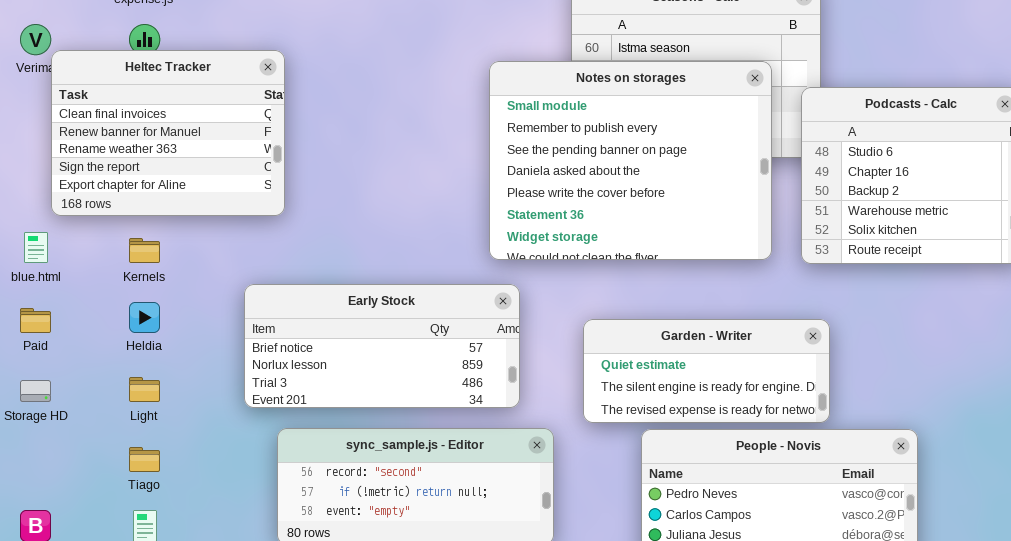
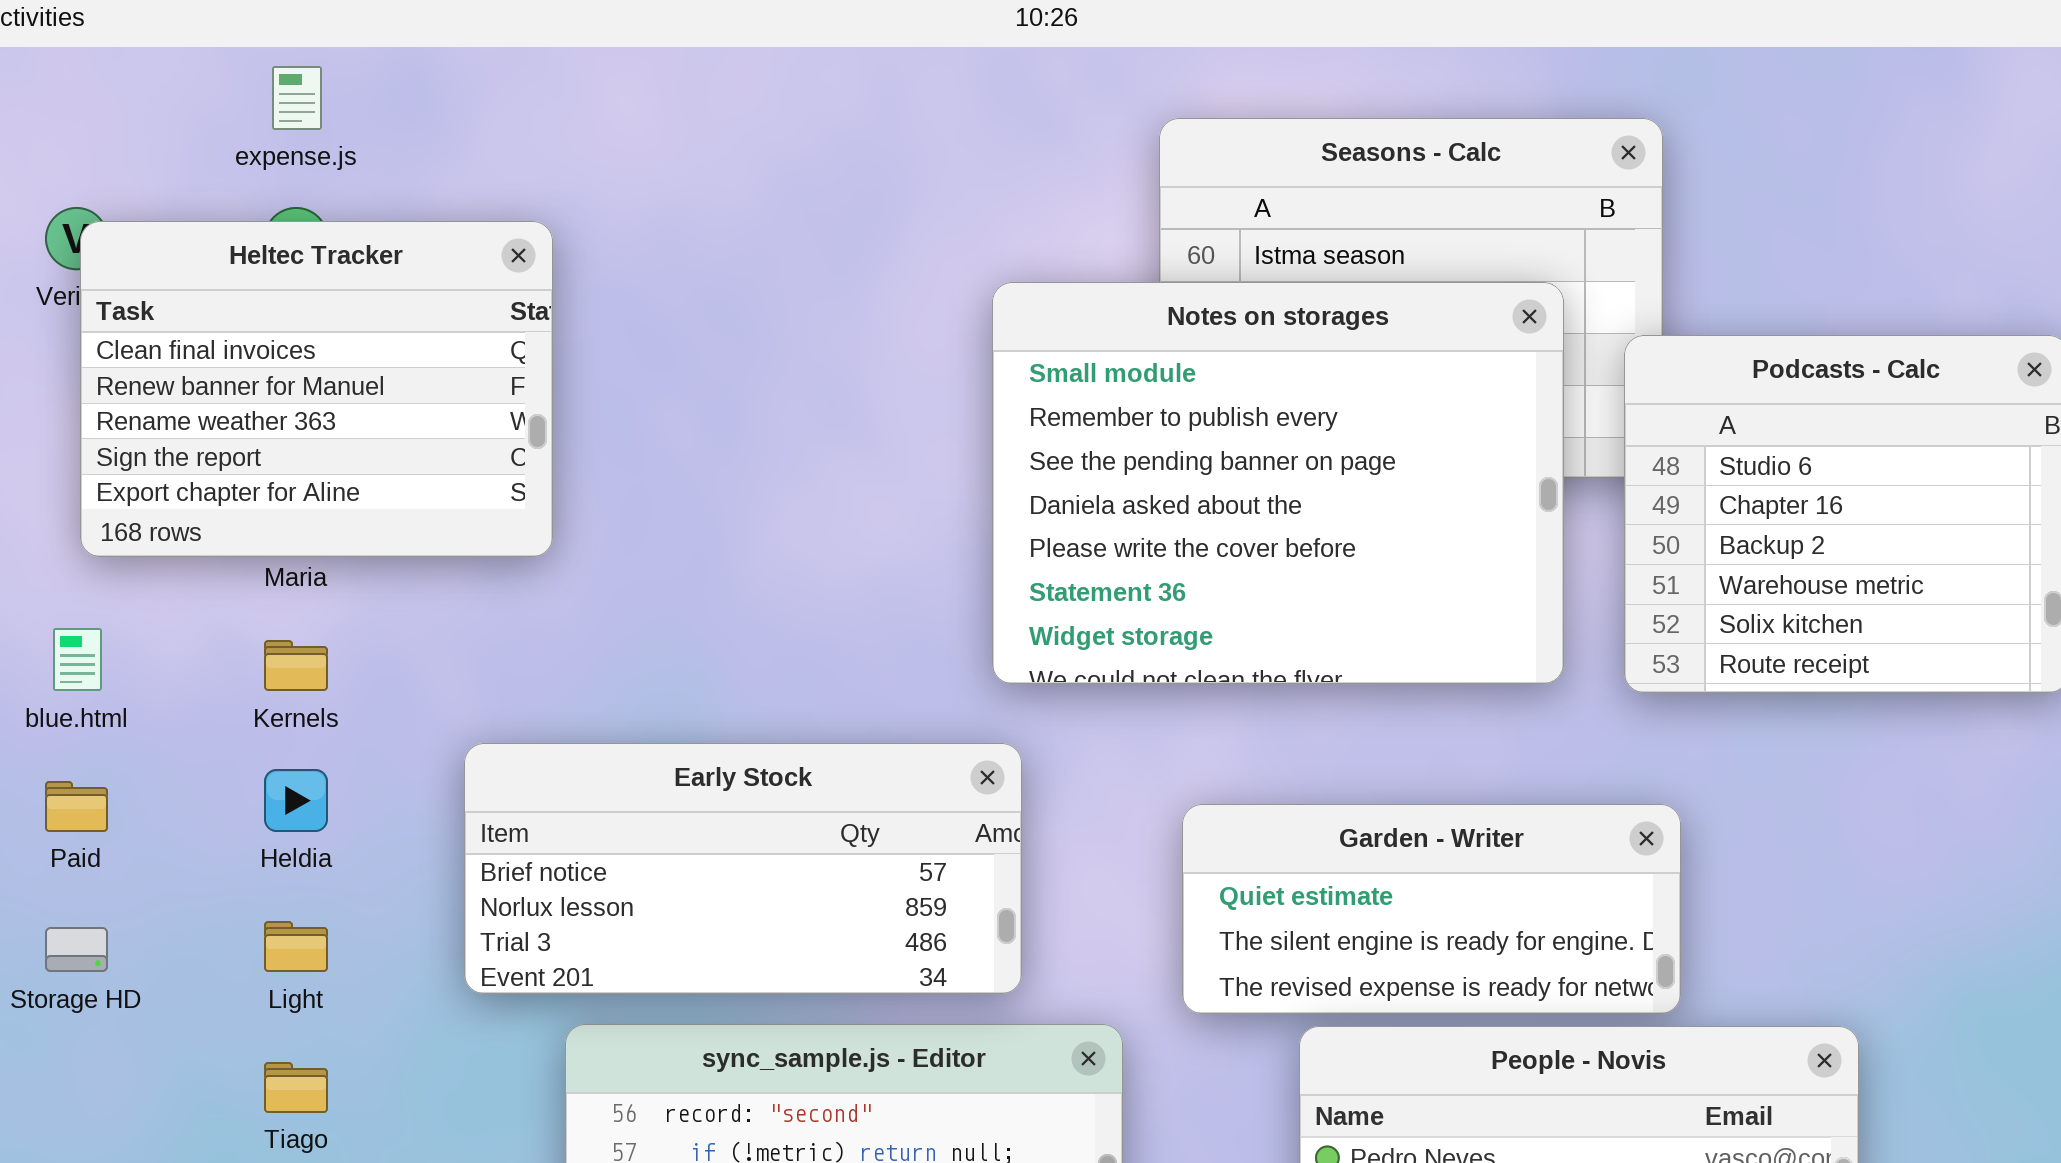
Heltec Tracker: [51,50,285,216] -> [80,221,553,557], moved
Early Stock: [244,284,520,408] -> [464,743,1022,994], moved

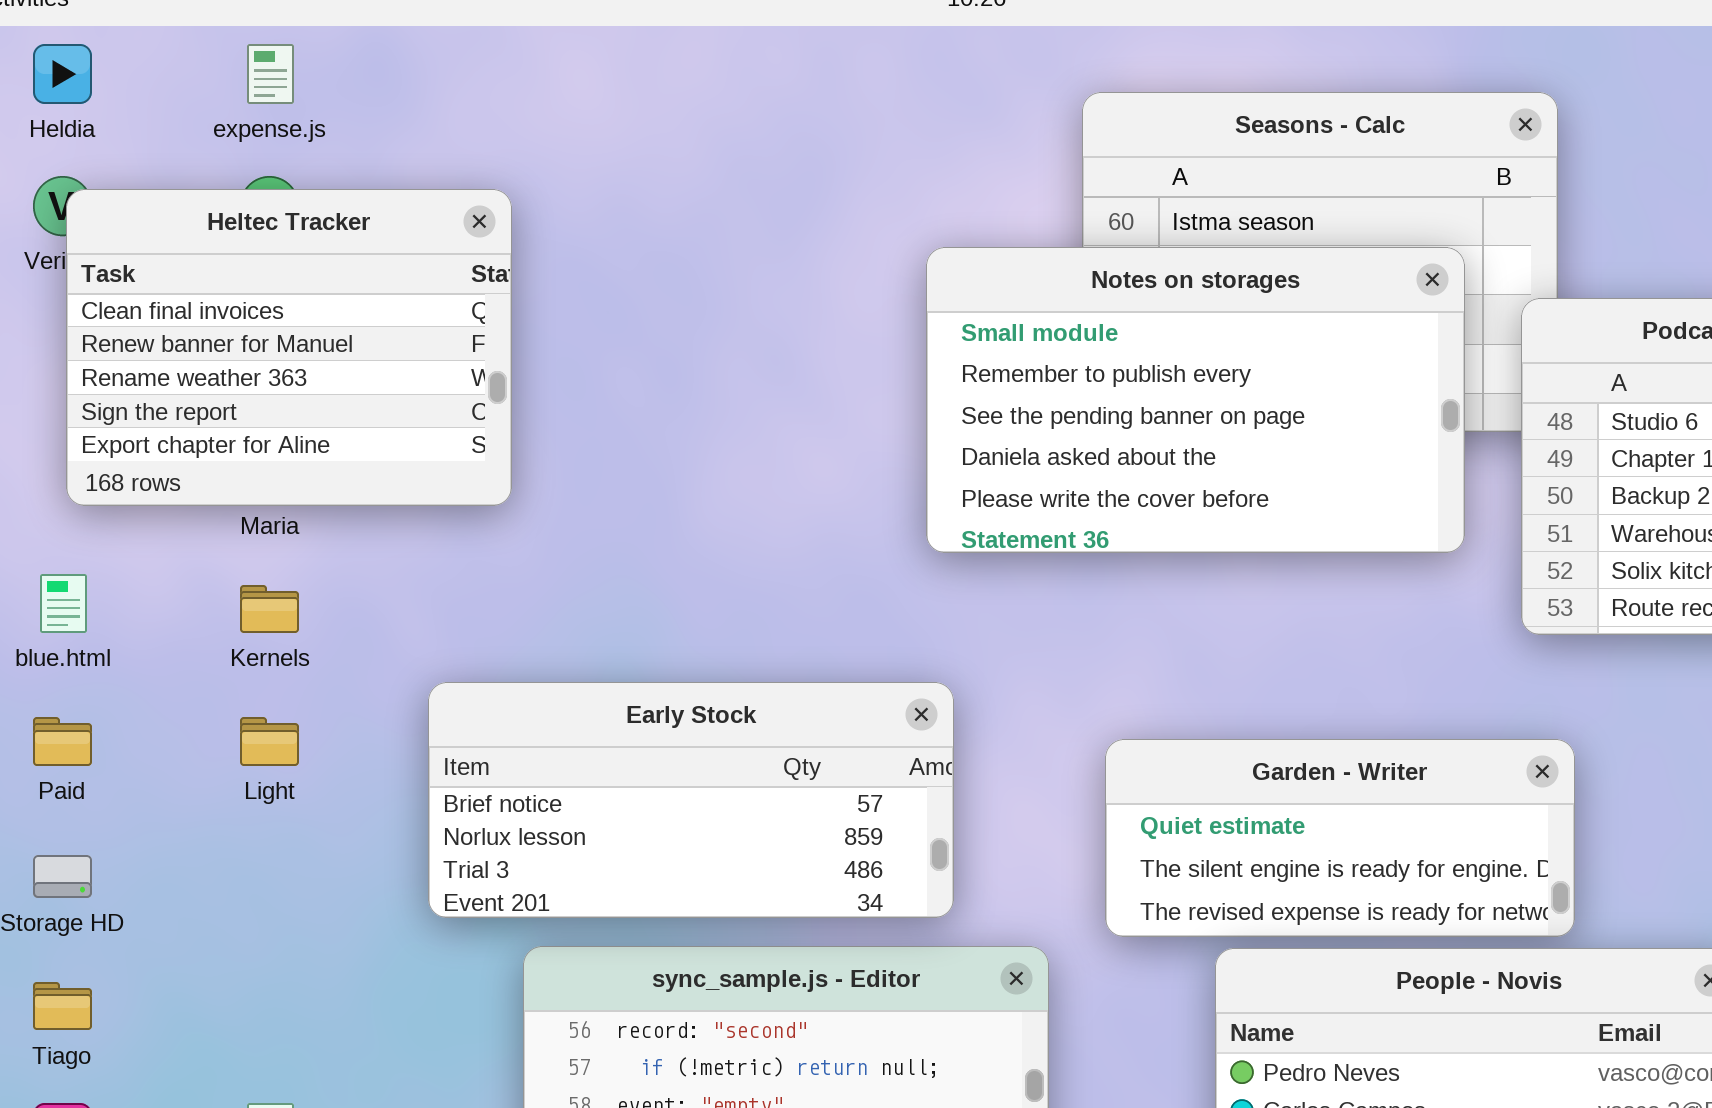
Notes on storages: [992,282,1564,684] -> [926,247,1465,553], resized
Heldia: [264,769,328,832] -> [33,44,92,104], moved
Light: [264,921,328,972] -> [240,717,299,766], moved
Tiago: [264,1062,328,1113] -> [33,982,92,1030], moved

